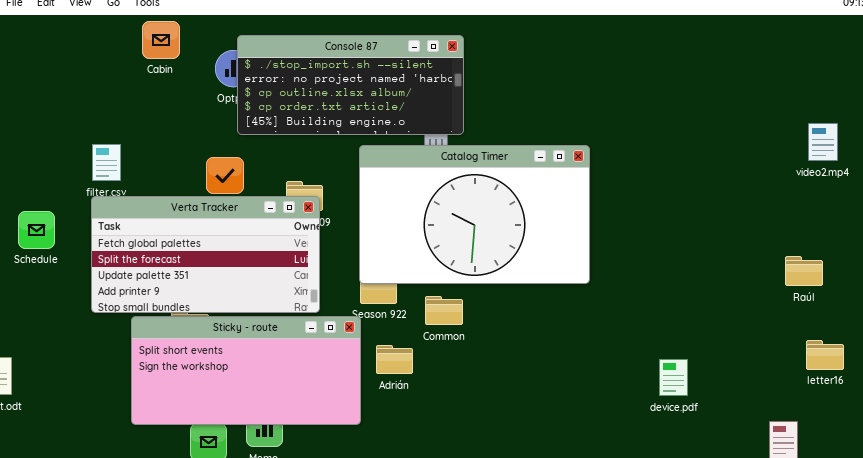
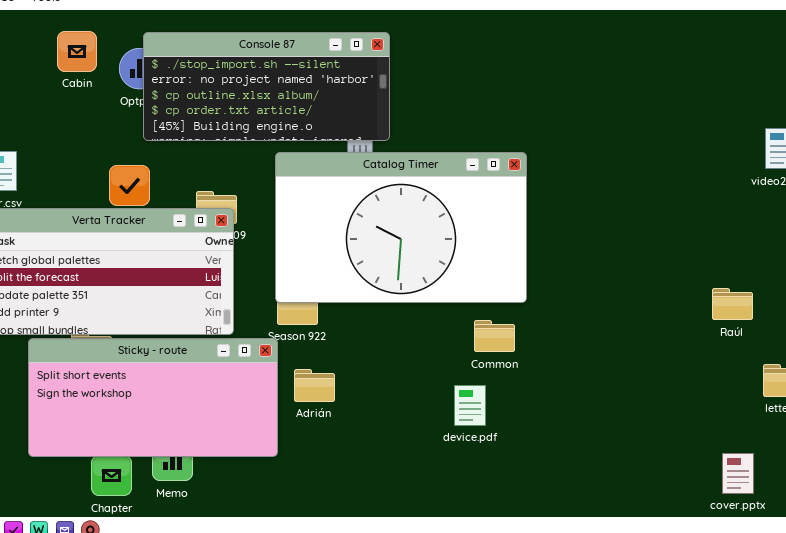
Cabin: [142,21,180,59] -> [57,31,97,72], moved
Raúl: [785,256,823,286] -> [712,288,753,320], moved
Common: [425,296,463,325] -> [474,320,515,352], moved
device.pdf: [659,359,688,396] -> [454,385,486,426], moved

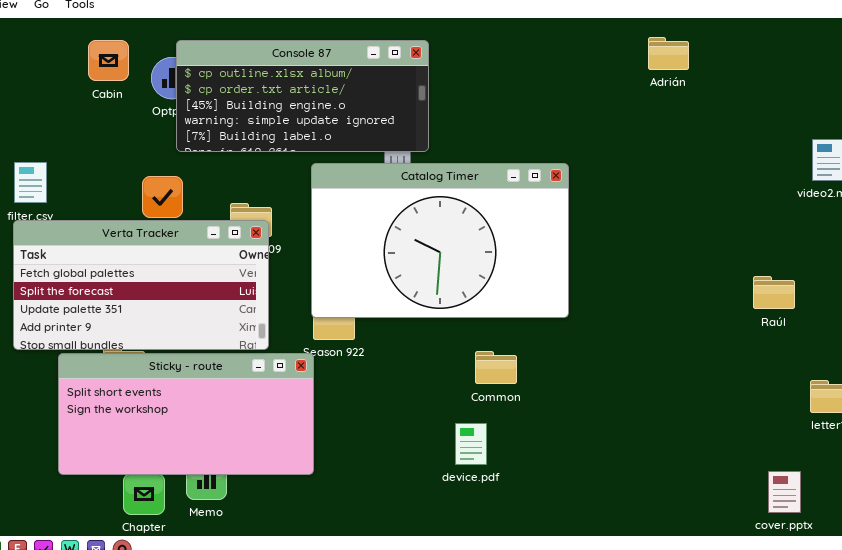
Console 87: [143,32,390,141] -> [176,40,429,152], scrolled down 2 rows
Raúl: [712,288,753,320] -> [753,276,795,309], moved
Common: [474,320,515,352] -> [475,351,517,384], moved
Adrián: [294,369,335,402] -> [648,37,689,70], moved
device.pdf: [454,385,486,426] -> [455,423,487,465], moved

